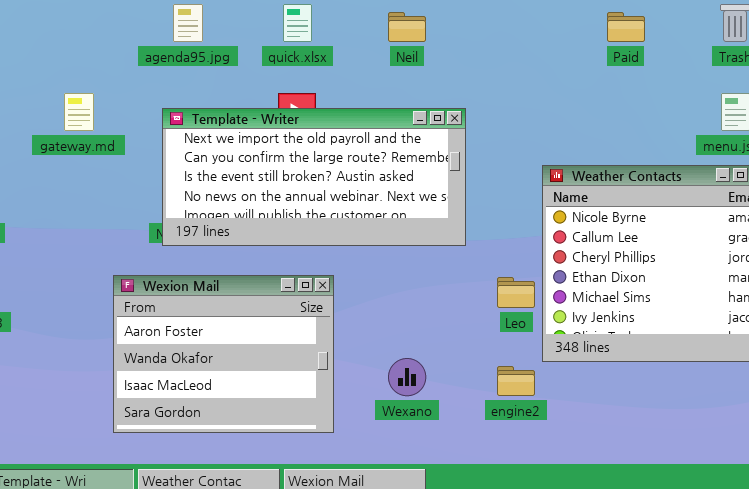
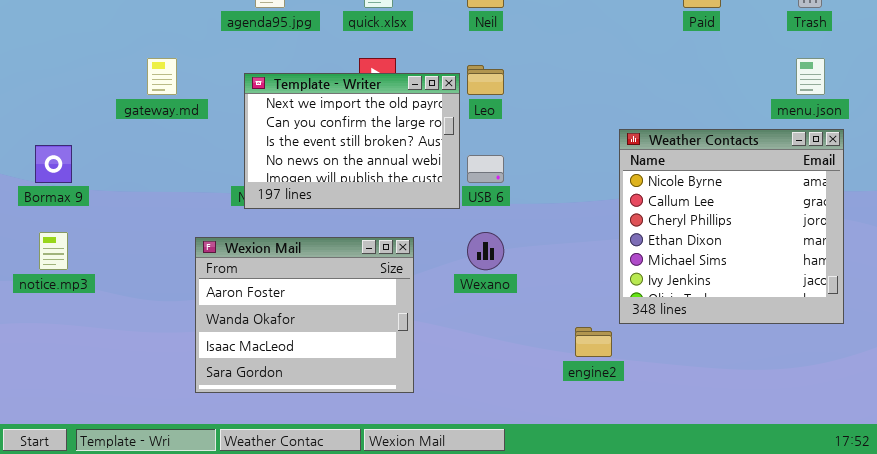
Template - Writer: [162,108,466,246] -> [244,73,460,209], resized
Leo: [497,277,535,308] -> [467,65,504,95], moved
Wexano: [388,358,426,396] -> [467,232,504,270], moved

